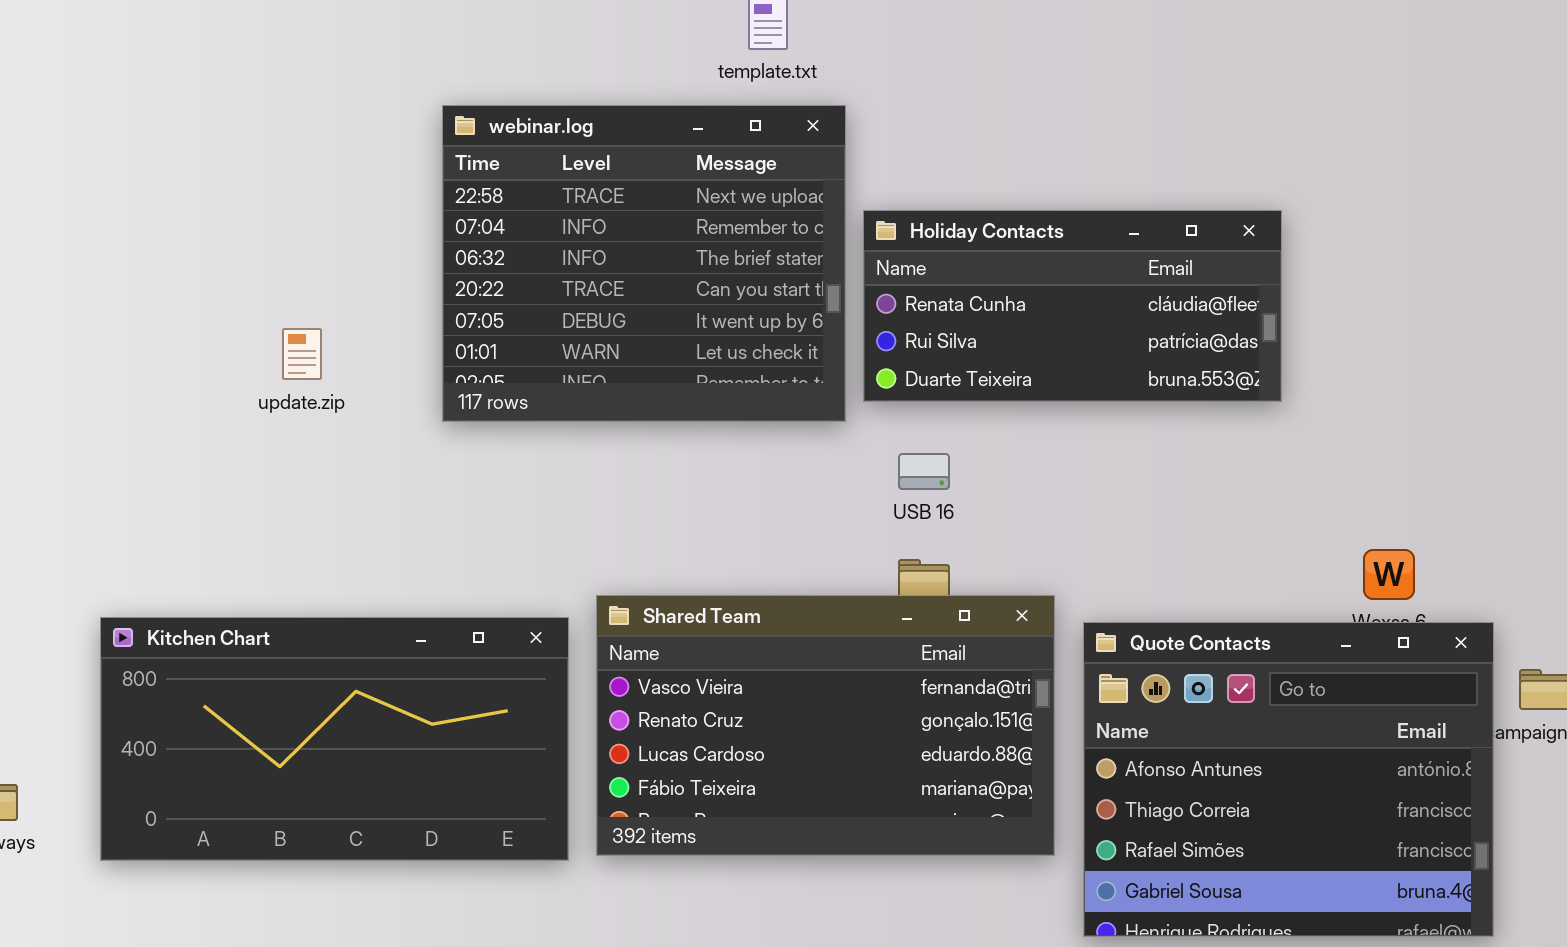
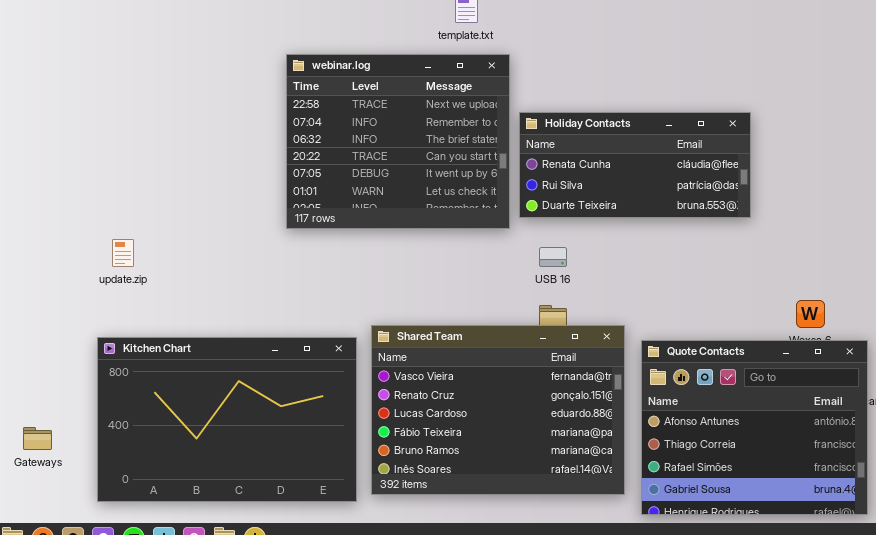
update.zip: [282,328,322,380] -> [112,239,134,267], moved
Shared Team: [596,595,1055,856] -> [371,325,625,495], resized
Kitchen Chart: [100,617,569,861] -> [97,337,357,502], resized

